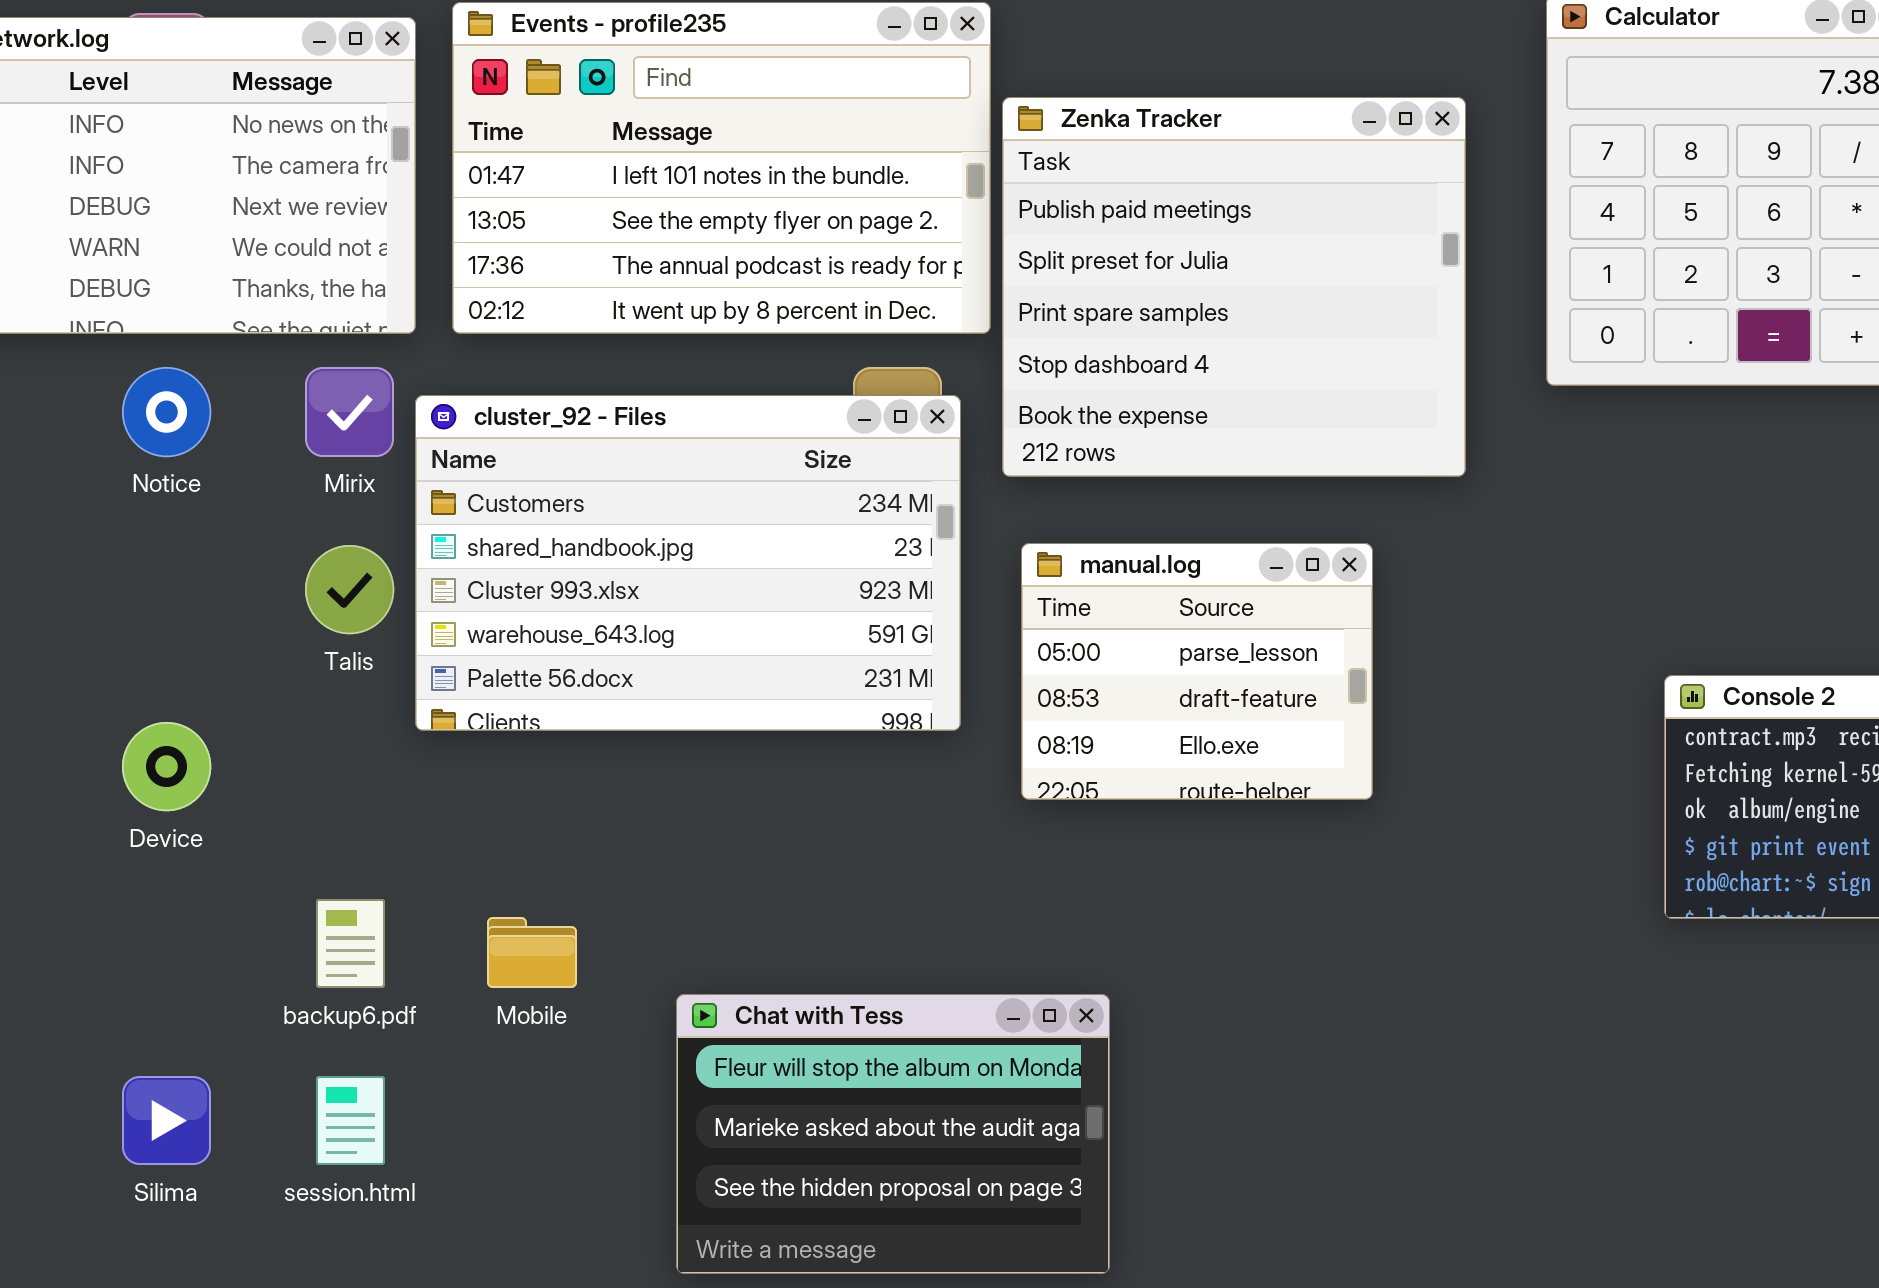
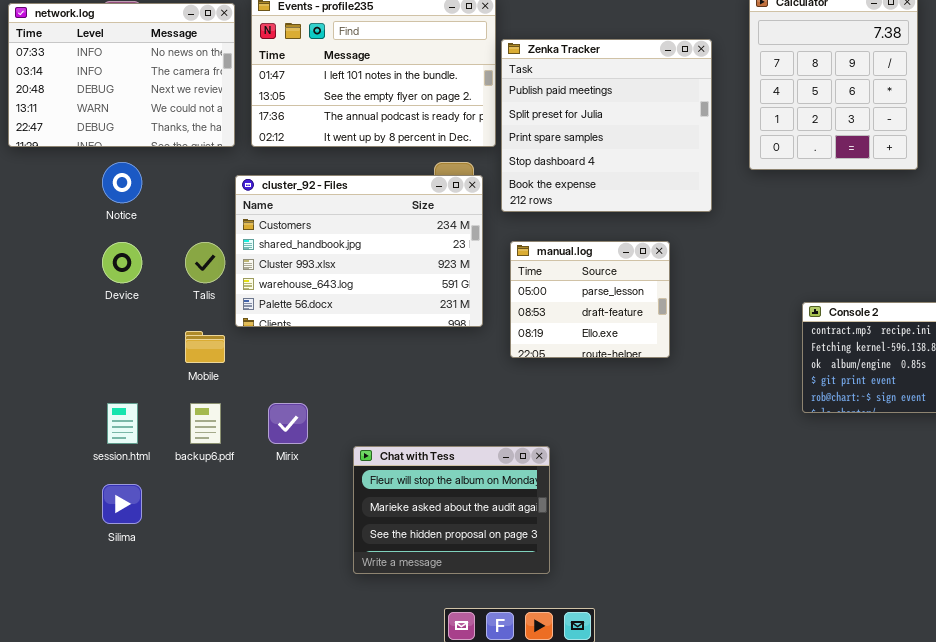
Mirix: [305,367,394,457] -> [268,403,308,444], moved
Device: [122,722,211,811] -> [102,242,142,283], moved
Mobile: [487,917,577,988] -> [185,331,225,363], moved
session.html: [316,1076,385,1165] -> [107,403,138,444], moved

